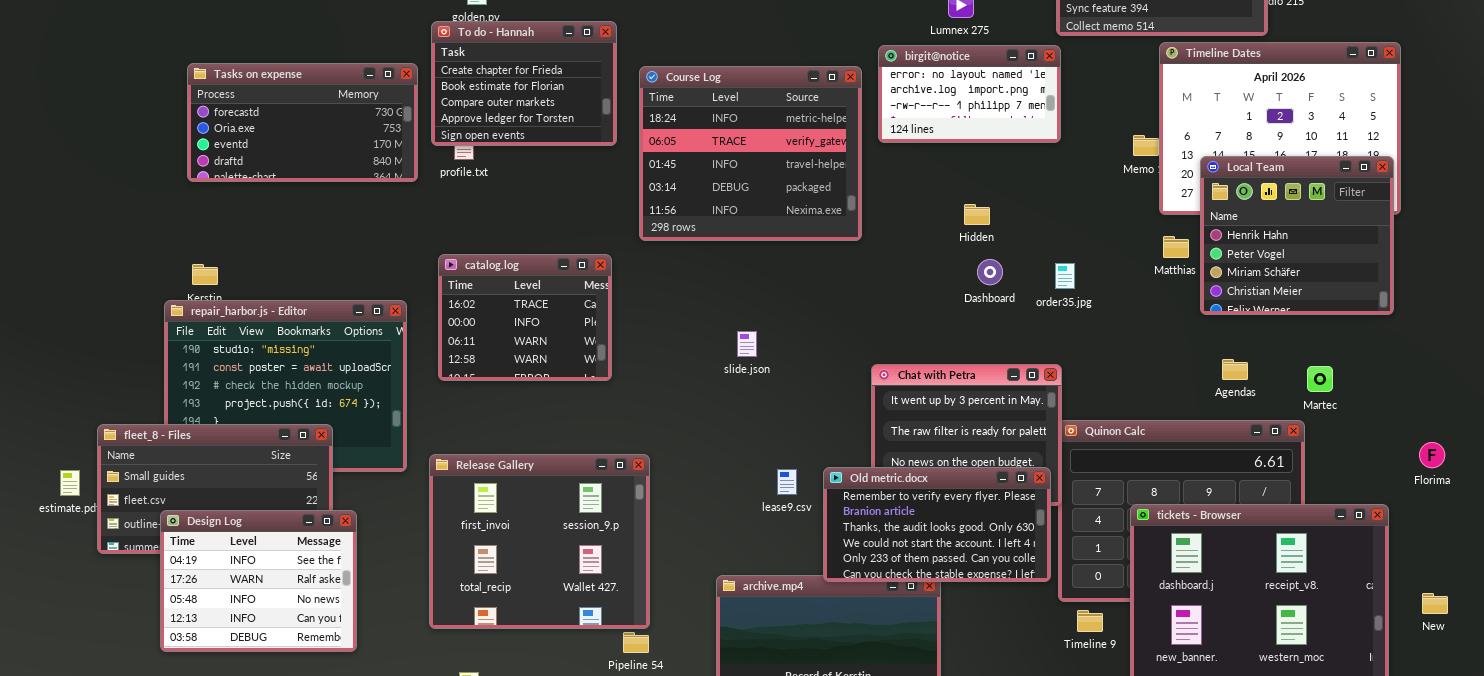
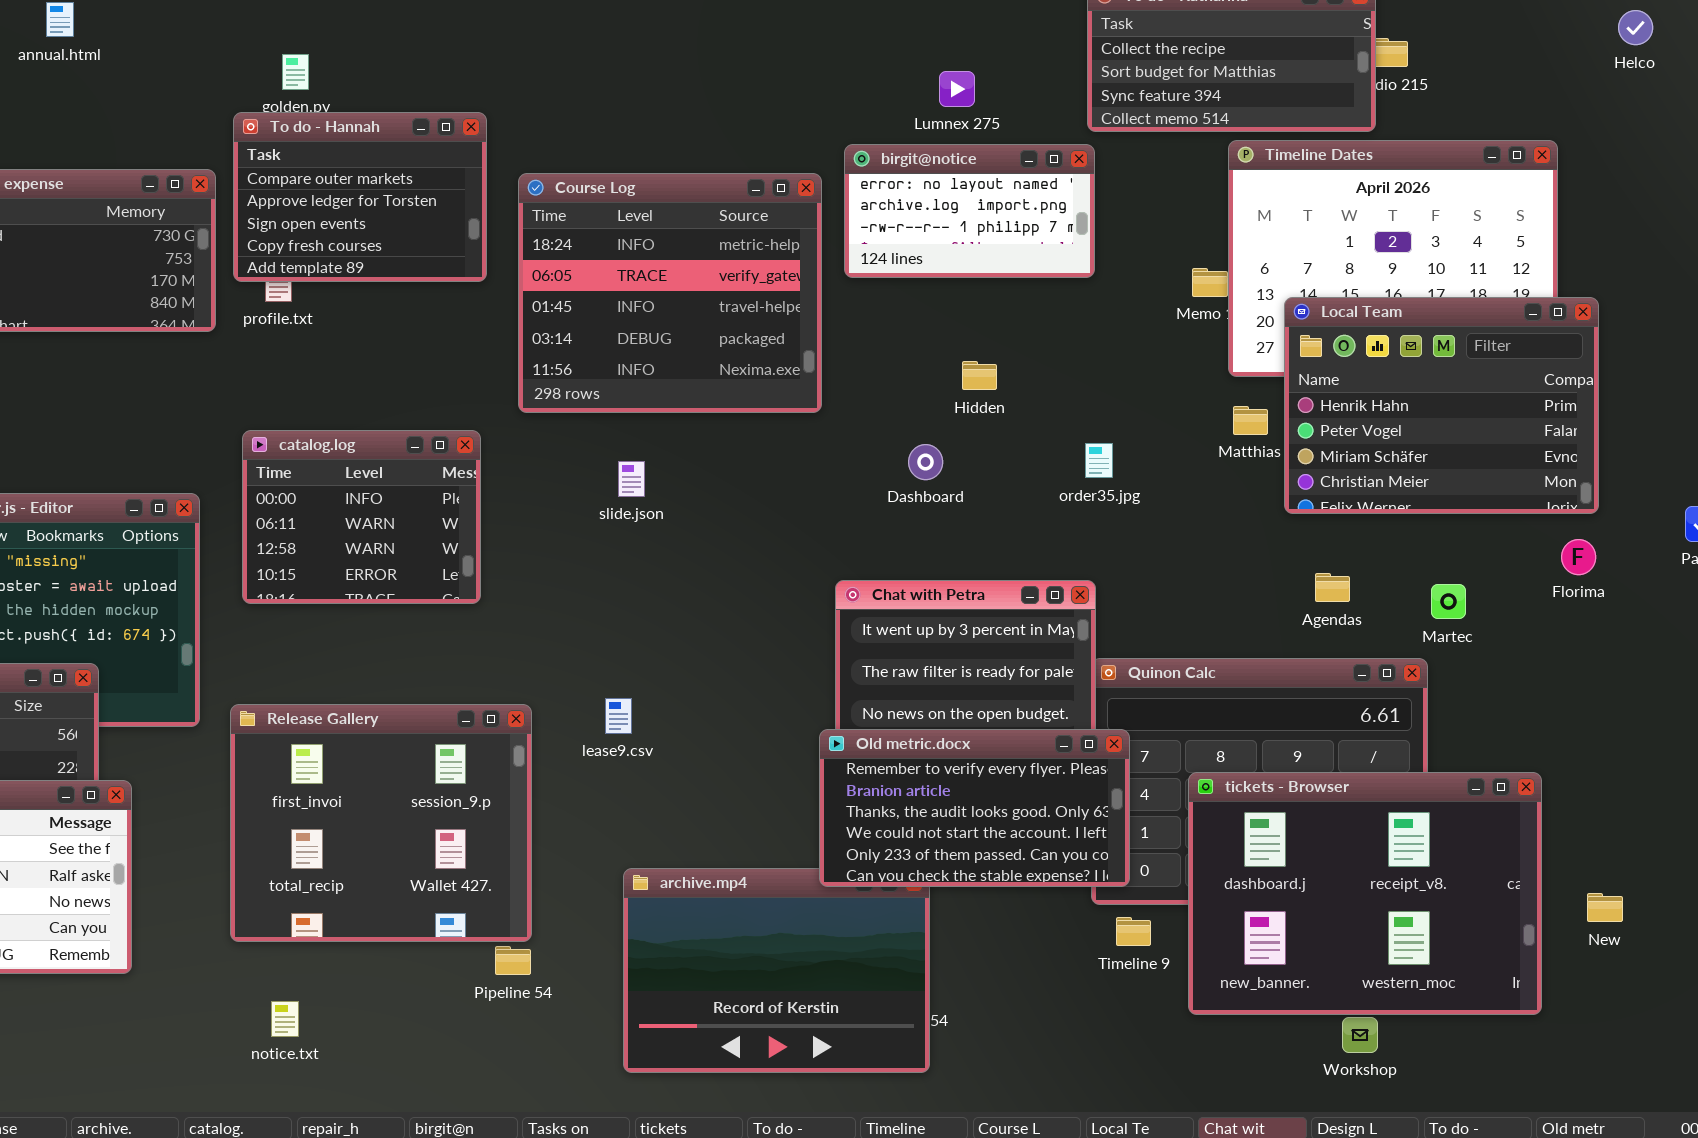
To do - Hannah: [431,21,617,146] -> [233,112,487,282], scrolled down 2 rows
Local Team: [1200,156,1394,315] -> [1284,297,1599,514], resized
catalog.log: [438,254,612,381] -> [242,430,481,604], scrolled down 1 row
Dashboard: [977,259,1003,285] -> [908,444,943,480], moved
slide.json: [737,331,757,357] -> [618,461,645,497], moved
Florima: [1419,442,1445,468] -> [1561,539,1596,575], moved
Old metric.docx: [823,467,1051,582] -> [819,729,1130,887], moved
lease9.csv: [777,469,797,495] -> [605,698,632,734], moved

